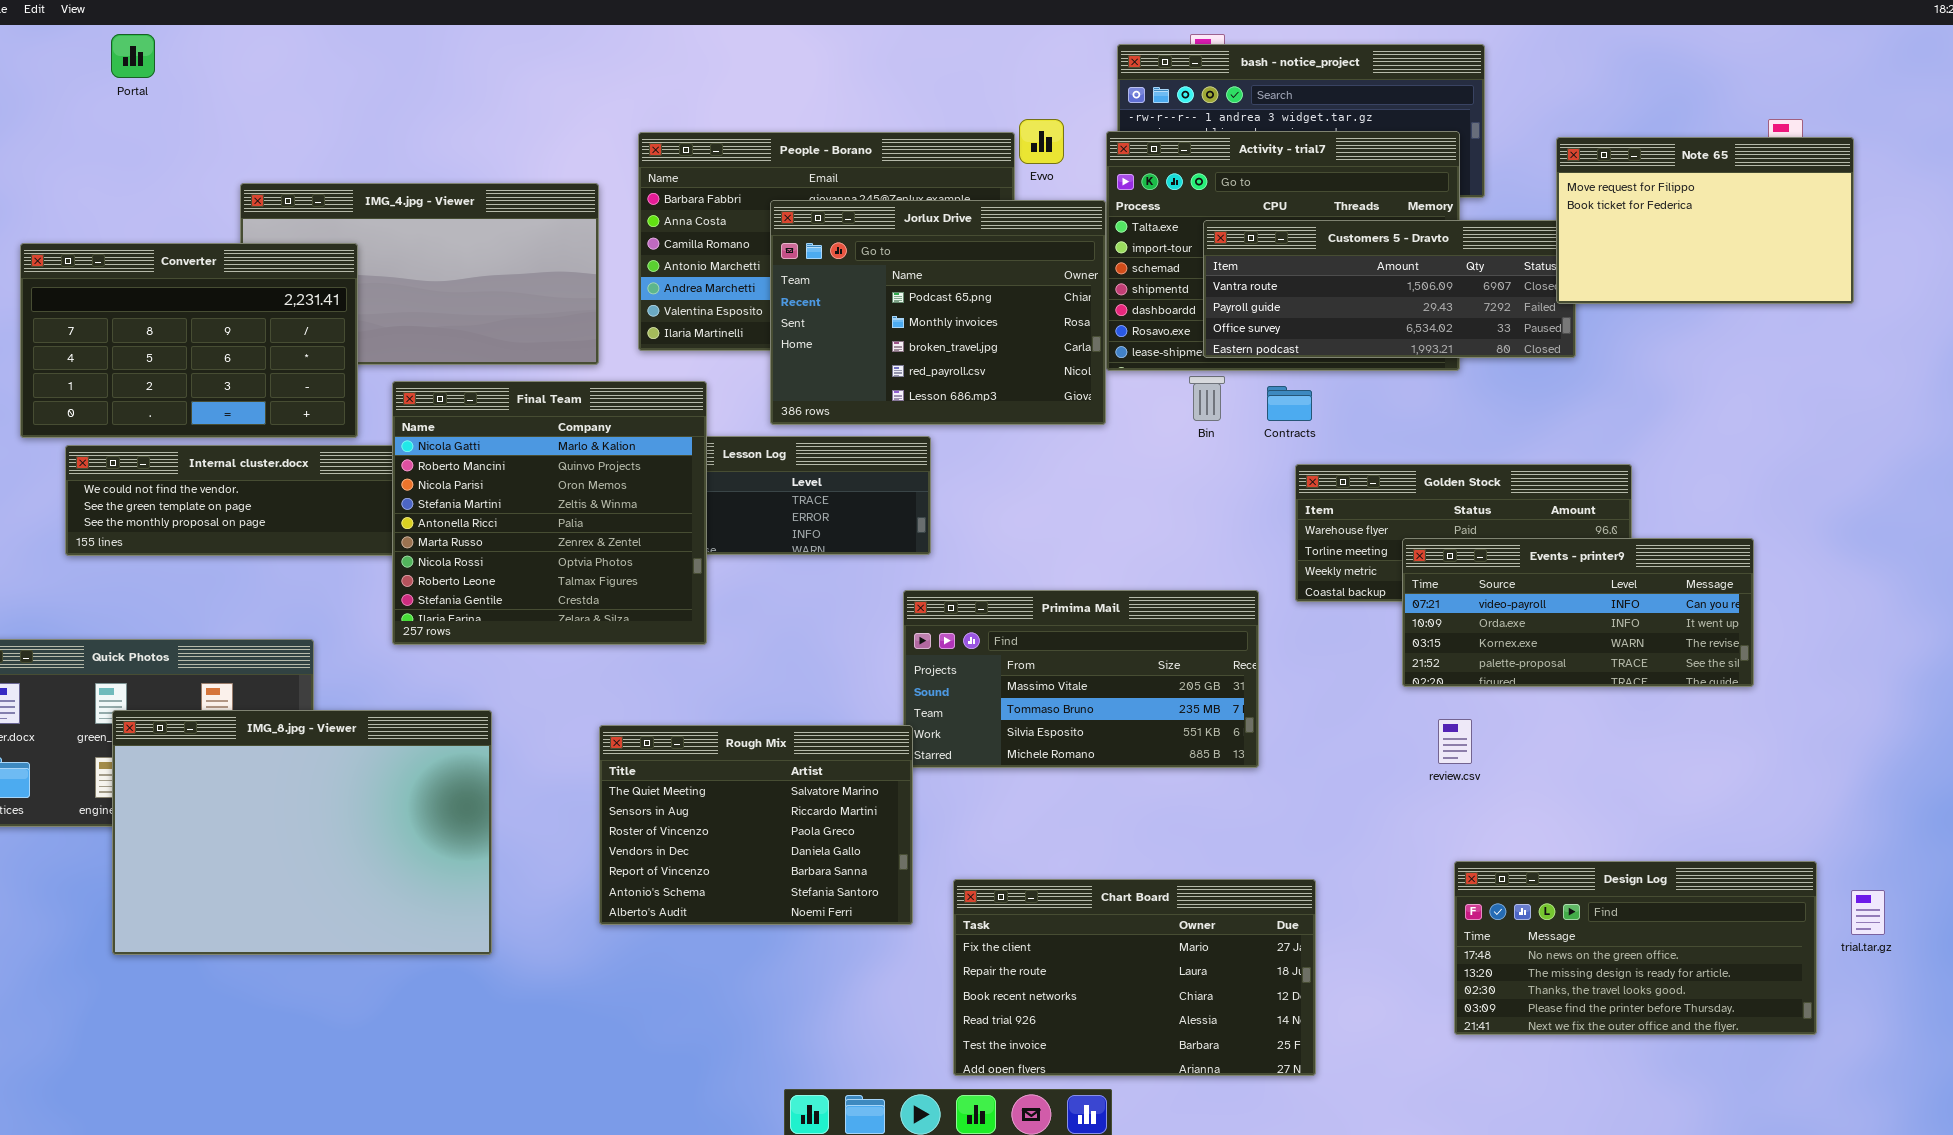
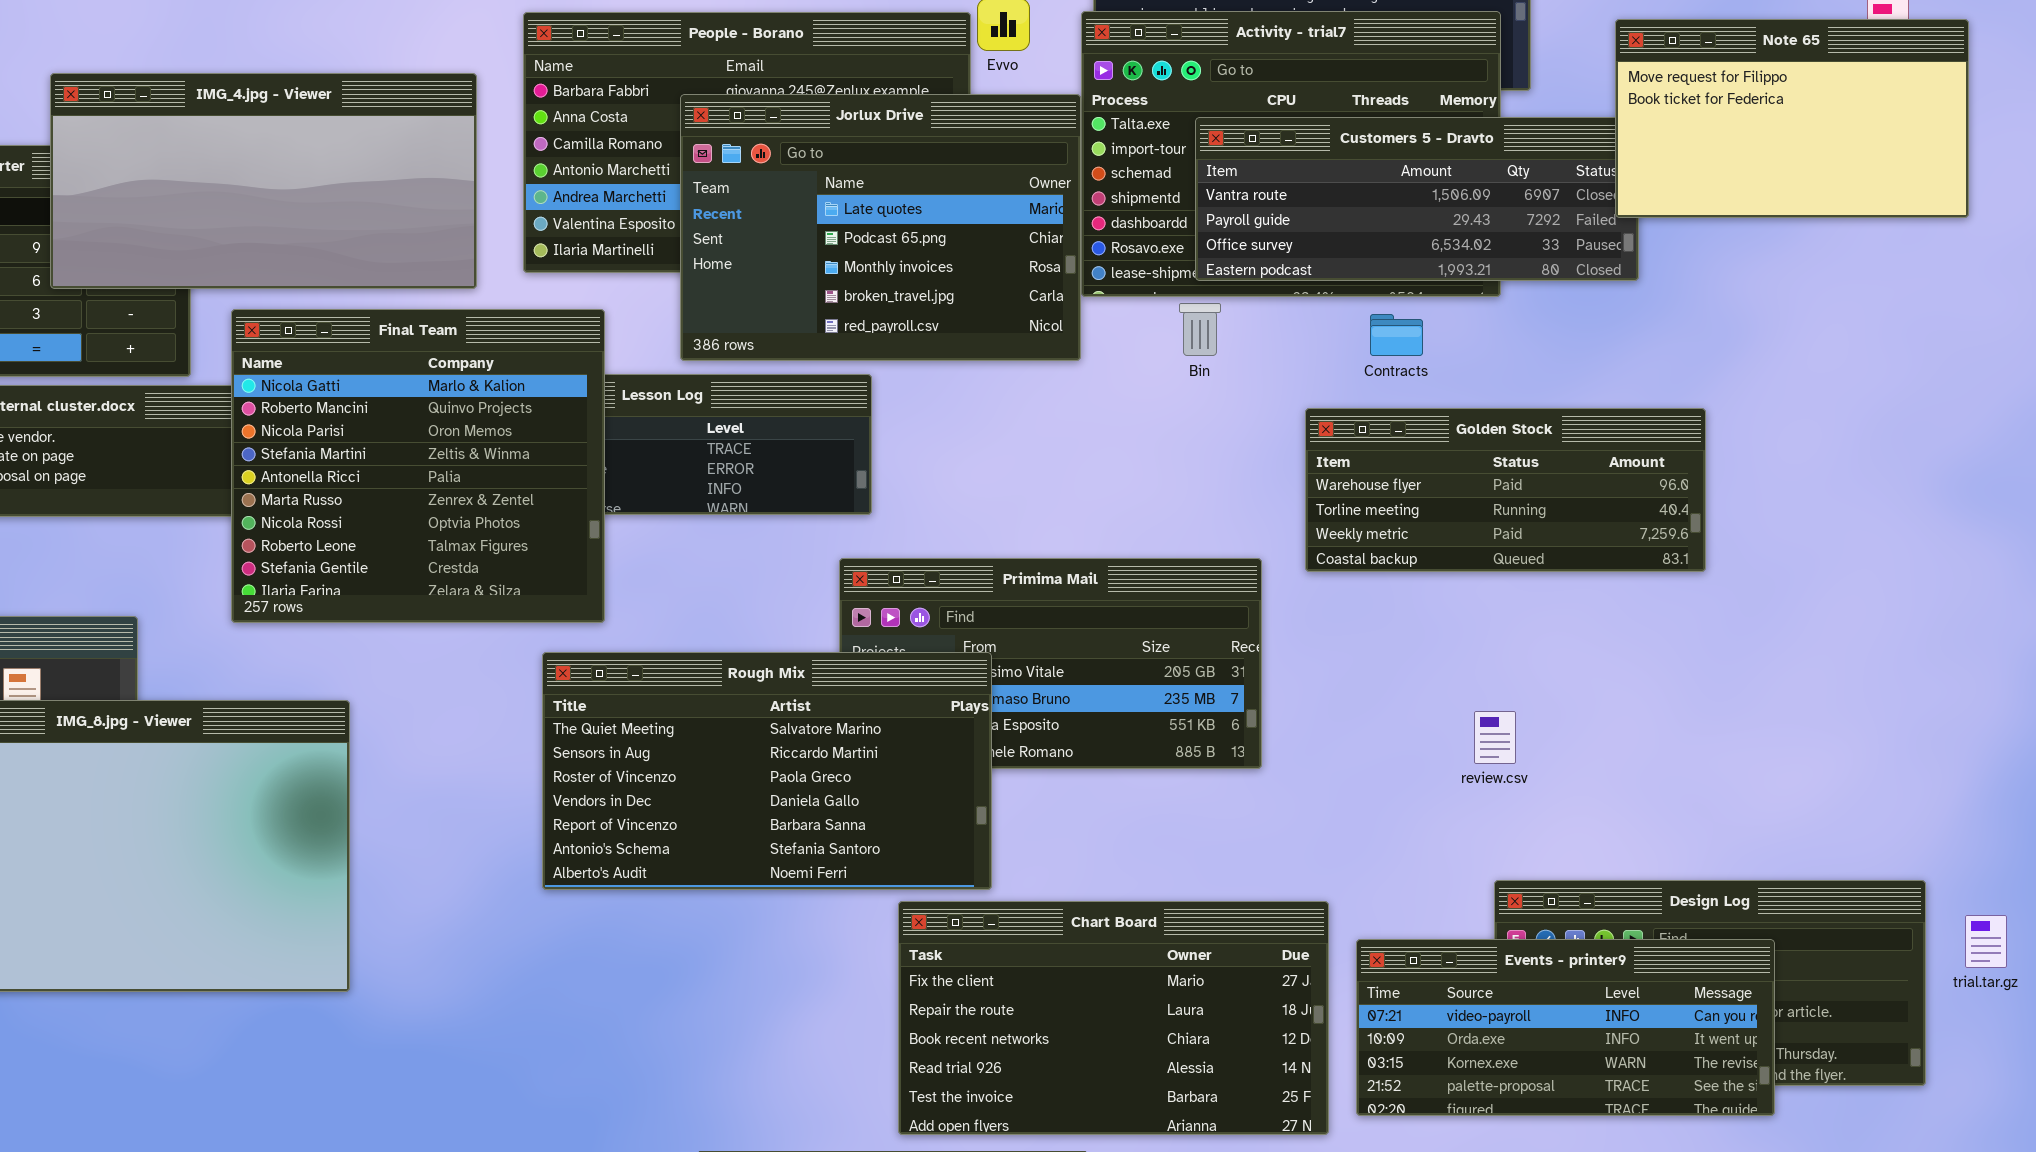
IMG_4.jpg - Viewer: [240,183,599,365] -> [50,73,477,289], raised
Jorlux Drive: [770,200,1106,425] -> [680,94,1081,361], scrolled up 1 row
Contracts: [1267,386,1312,421] -> [1370,314,1423,356], moved
Events - printer9: [1402,538,1754,687] -> [1356,939,1775,1116], moved
Rough Mix: [599,725,913,925] -> [542,652,992,890], moved, resized

